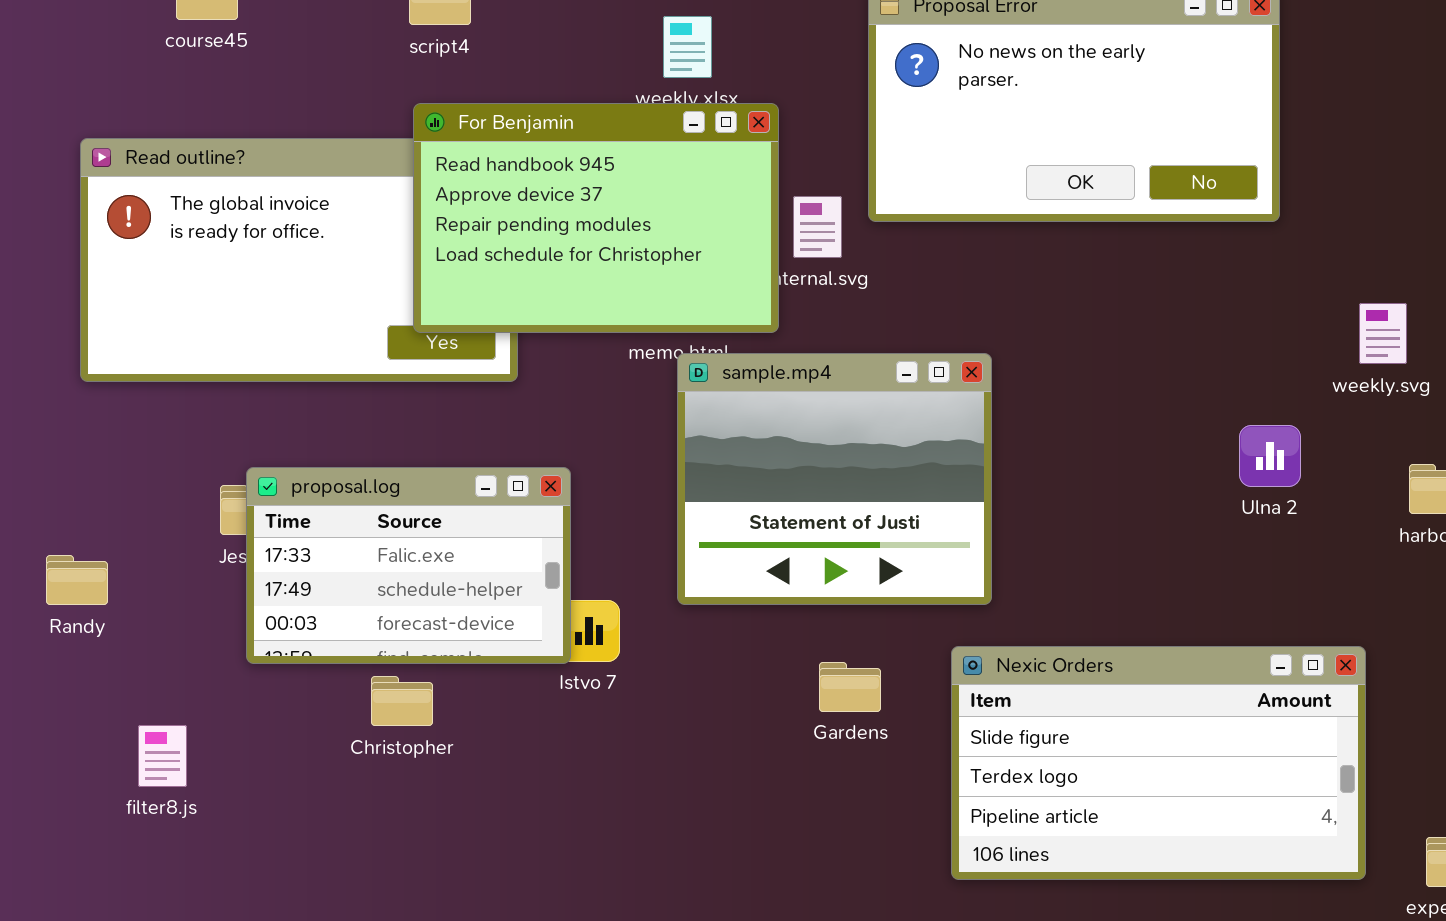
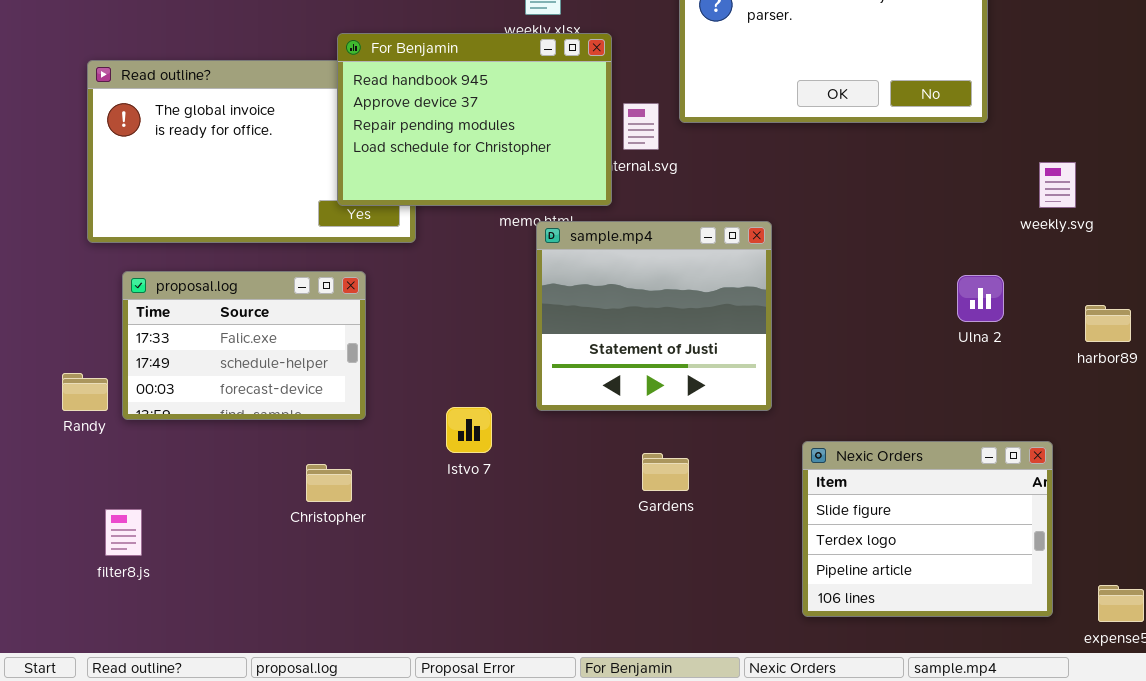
weekly.svg: [1359,303,1407,364] -> [1039,162,1076,208], moved
proposal.log: [246,467,571,664] -> [122,271,366,420], moved
Nexic Orders: [951,646,1366,880] -> [802,441,1053,617], resized
filter8.js: [138,725,187,787] -> [105,509,142,556], moved

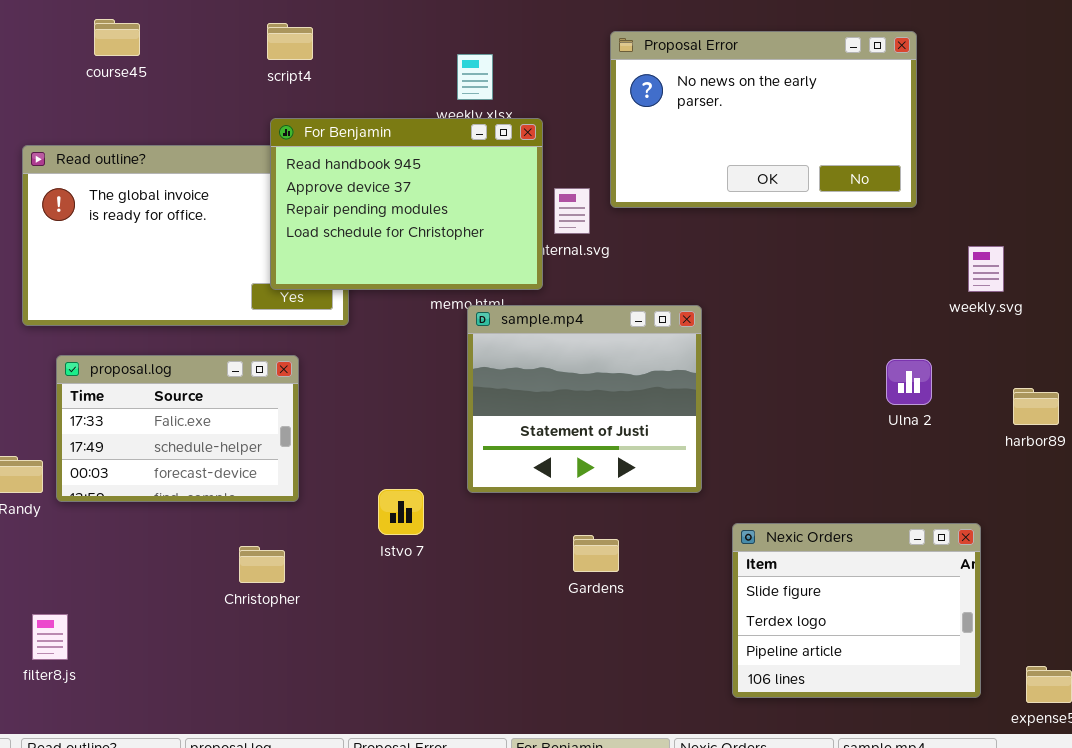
filter8.js: [105,509,142,556] -> [32,614,68,660], moved

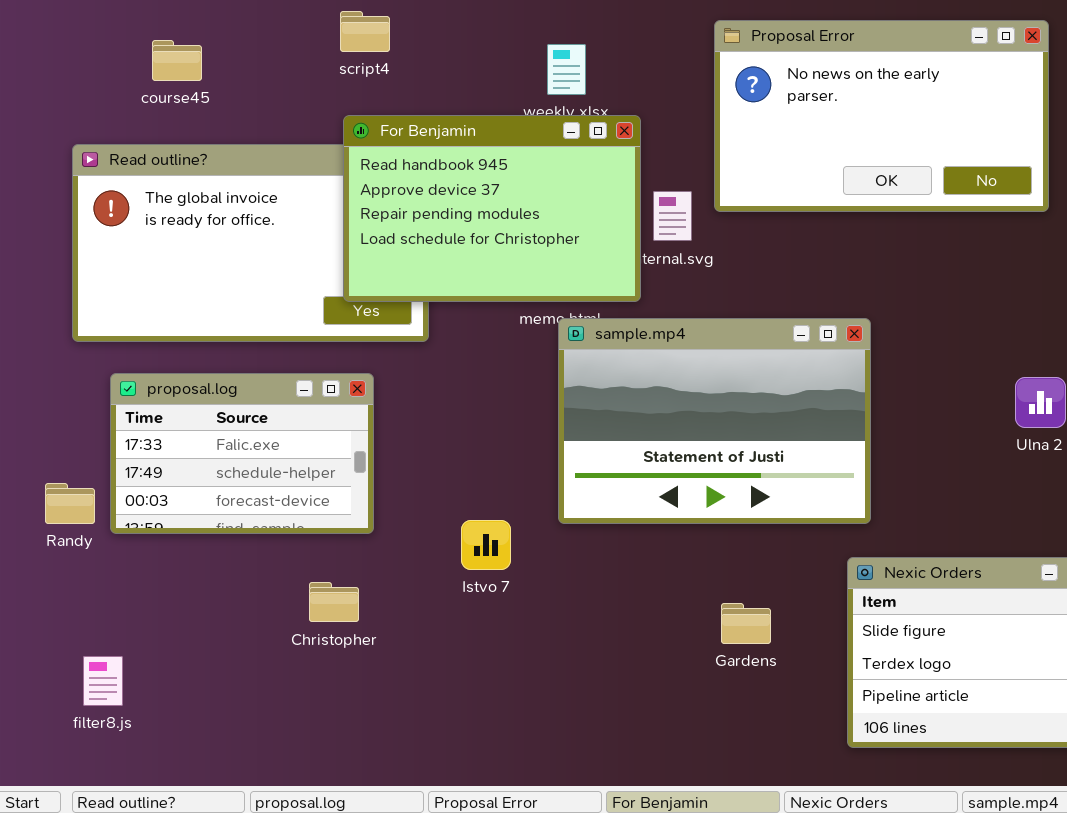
course45: [94,19,140,56] -> [152,40,202,81], moved
sample.mp4: [467,305,702,493] -> [558,318,871,524], resized
Gardens: [573,535,619,572] -> [721,603,771,644], moved

